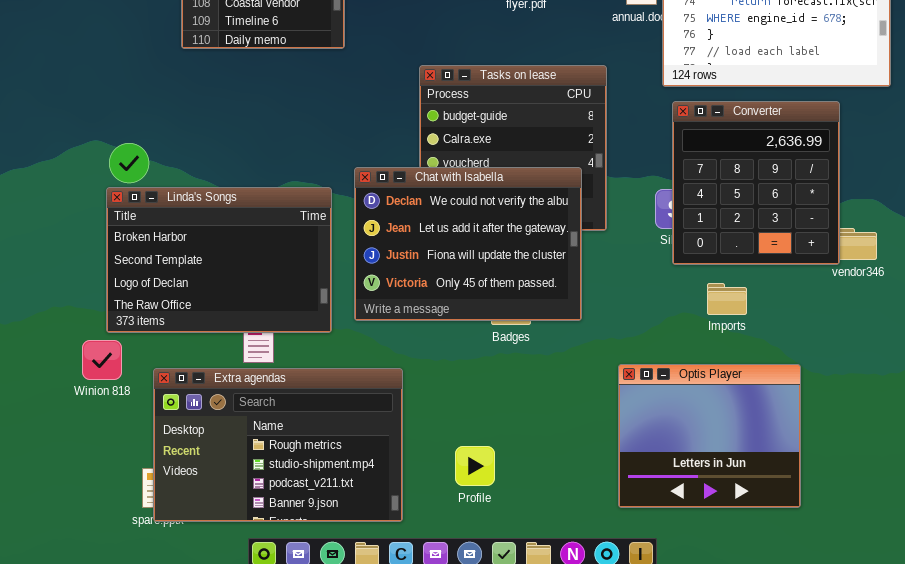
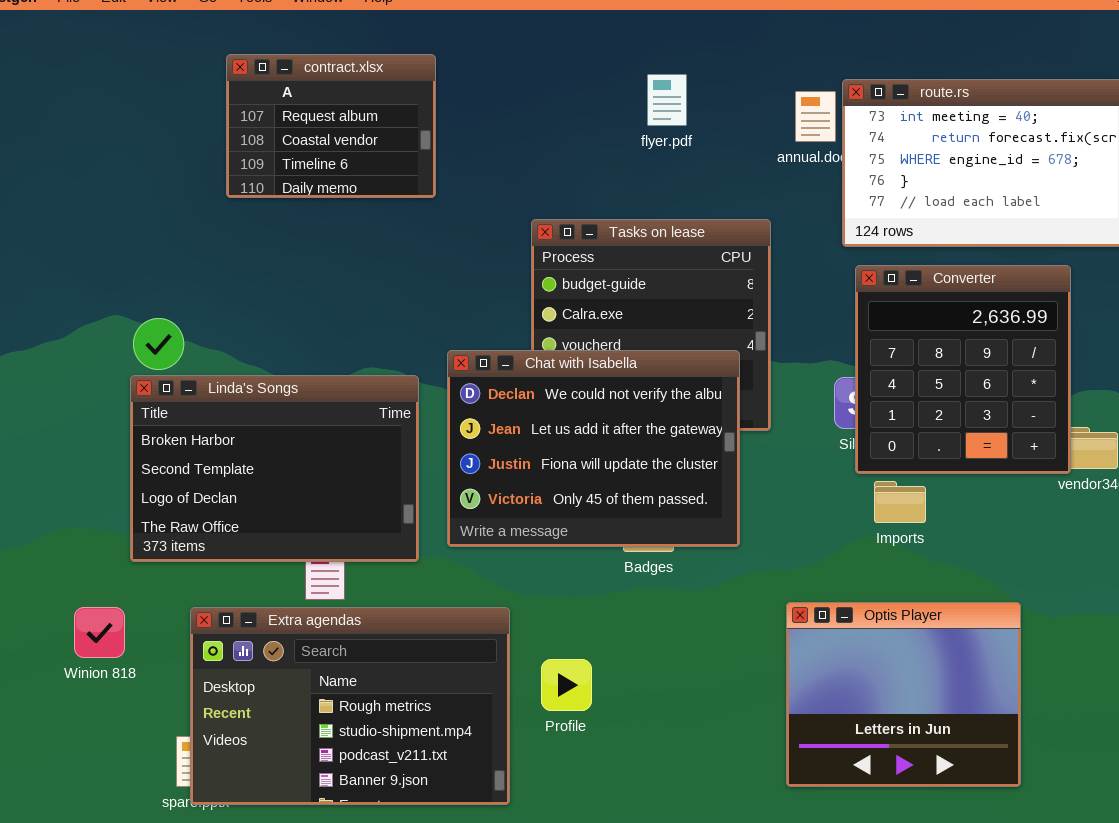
Imports: [707,283,747,315] -> [874,481,926,523], moved
Winion 818: [82,340,122,380] -> [74,607,125,658], moved
Profile: [455,446,495,486] -> [541,659,592,711], moved

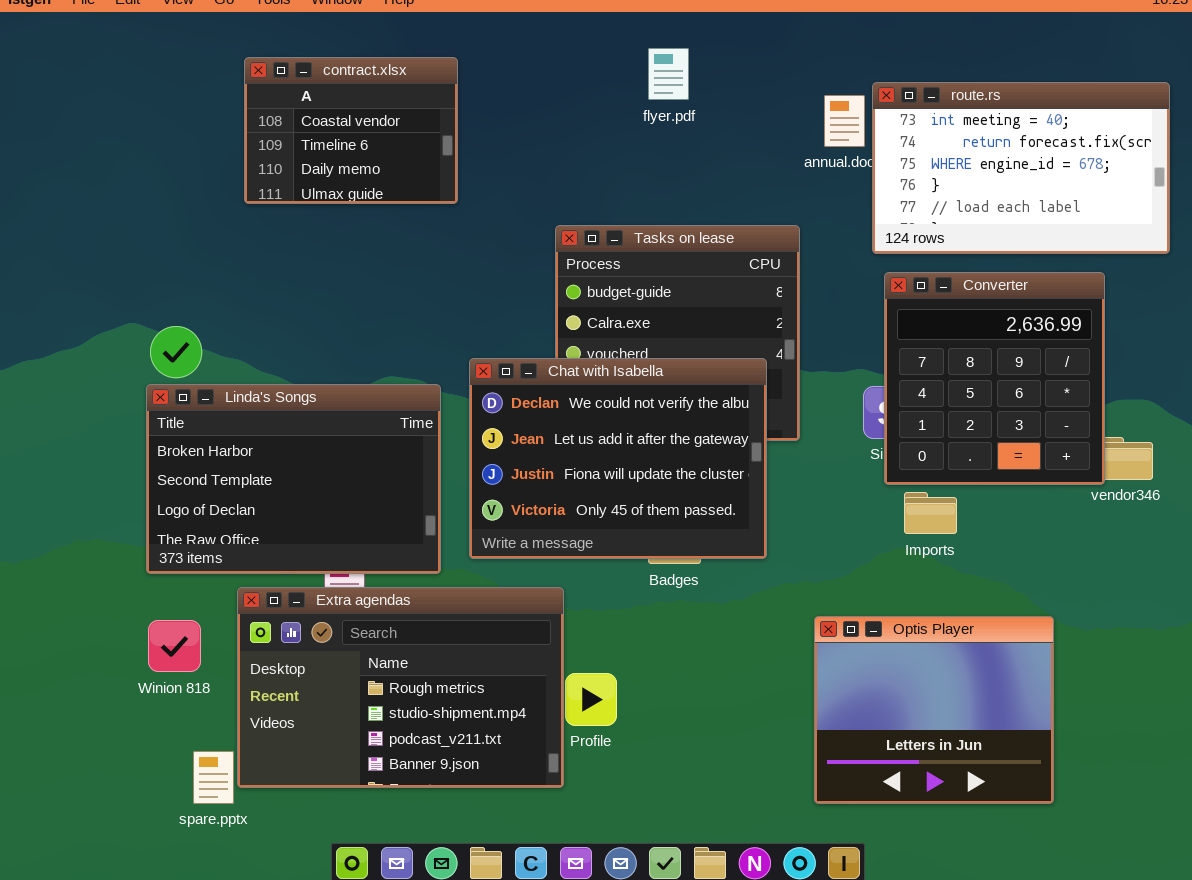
contract.xlsx: [226,54,436,198] -> [244,57,458,204], scrolled down 1 row
flyer.pdf: [647,74,687,126] -> [648,48,689,100], moved
Winion 818: [74,607,125,658] -> [148,620,201,672], moved
Extra agendas: [190,607,510,805] -> [237,587,564,788], moved

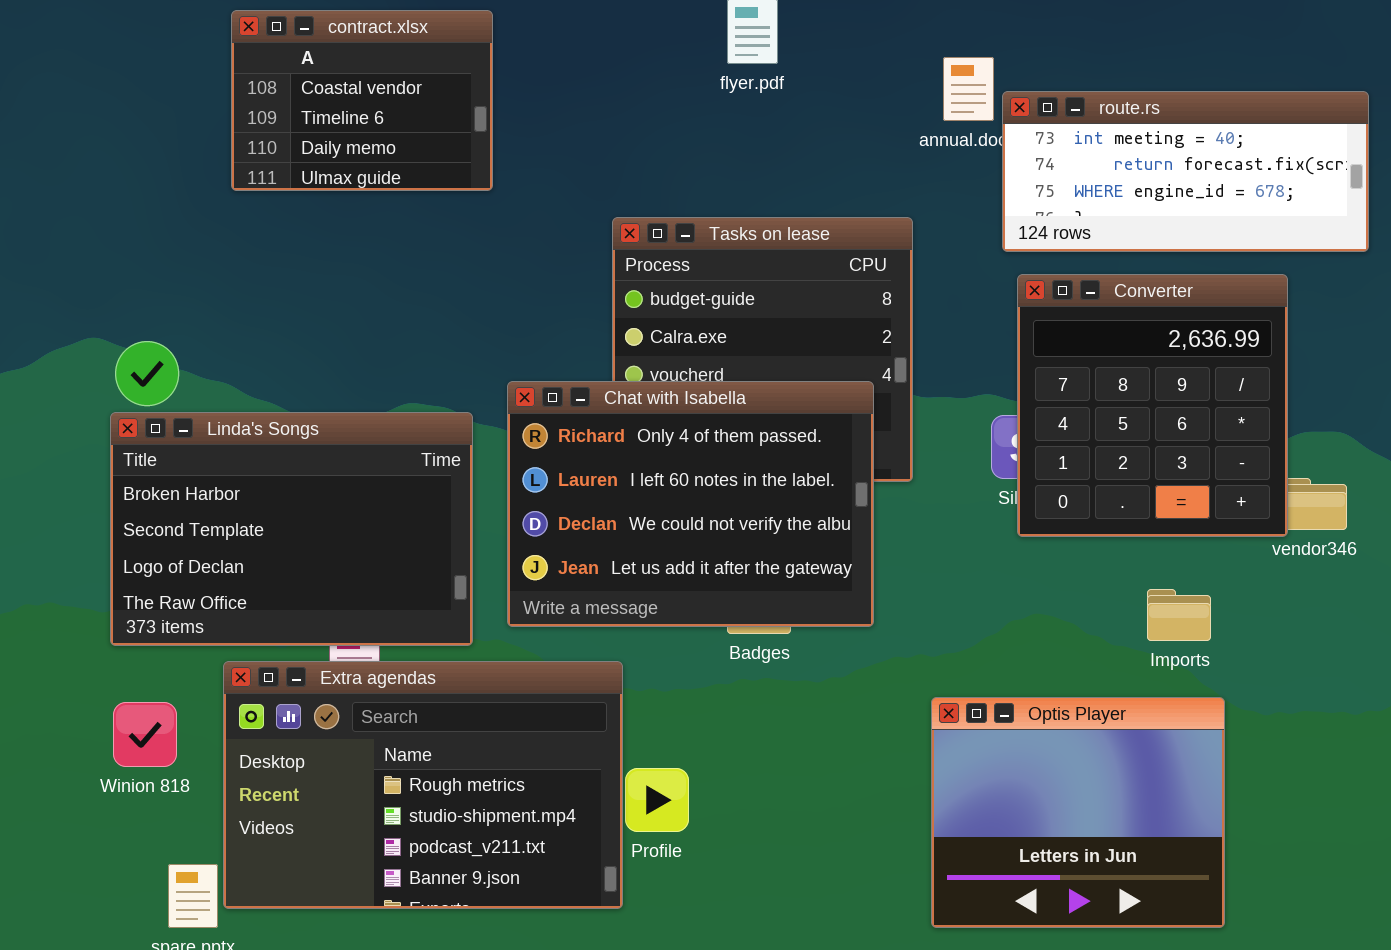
route.rs: [872,82,1170,254] -> [1002,91,1369,252], resized
Chat with Isabella: [469,358,767,559] -> [507,381,874,627], scrolled up 2 rows
Imports: [904,492,957,534] -> [1147,589,1211,641], moved

